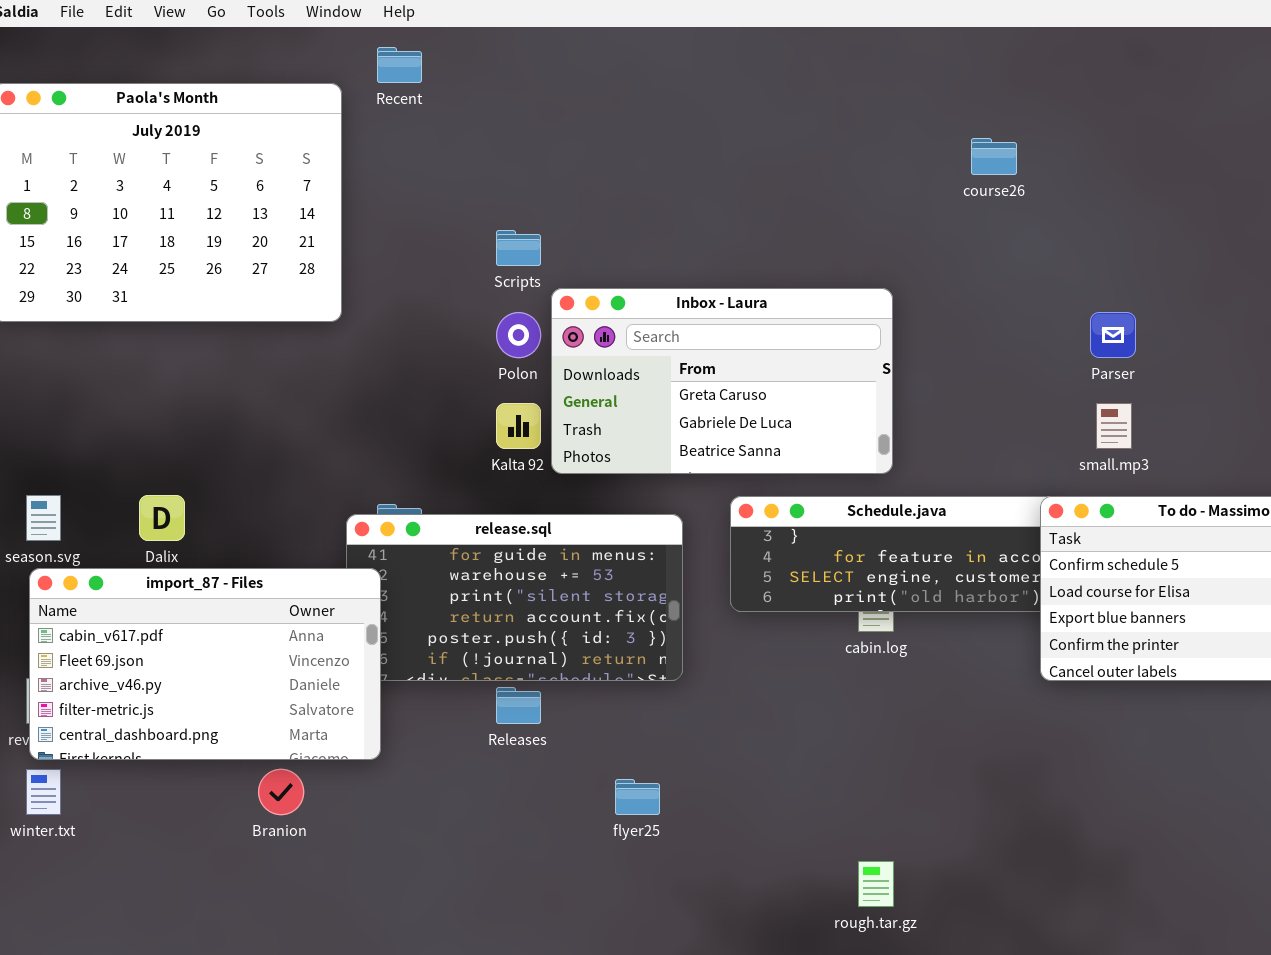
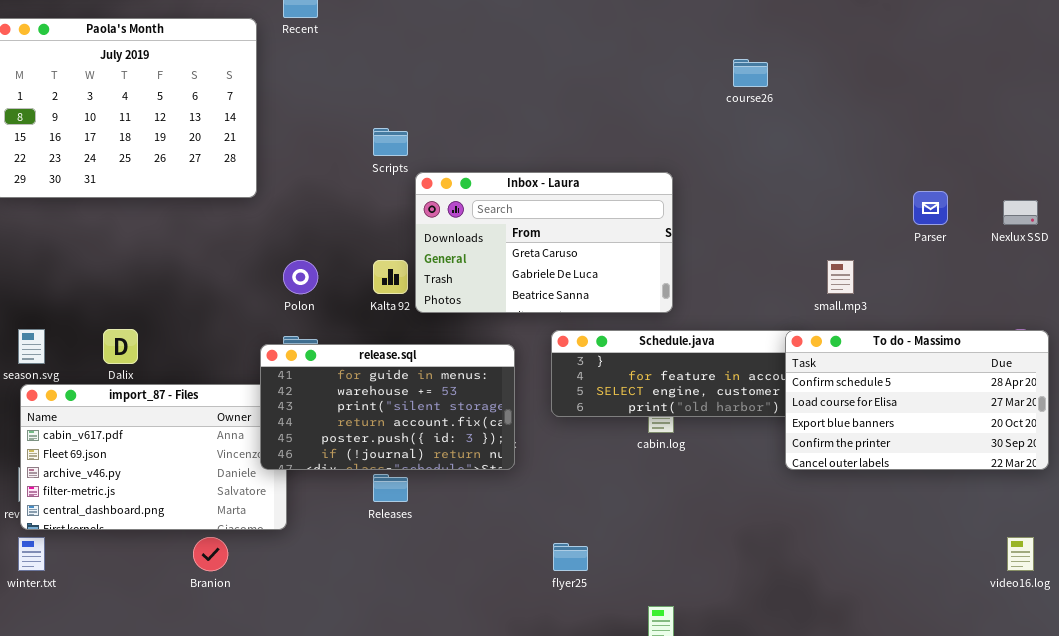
Polon: [496,312,541,358] -> [283,260,318,294], moved
Parser: [1090,312,1136,358] -> [913,191,948,225], moved
release.sql: [346,514,683,681] -> [260,344,515,470], raised
flyer25: [615,779,660,815] -> [553,543,588,571], moved

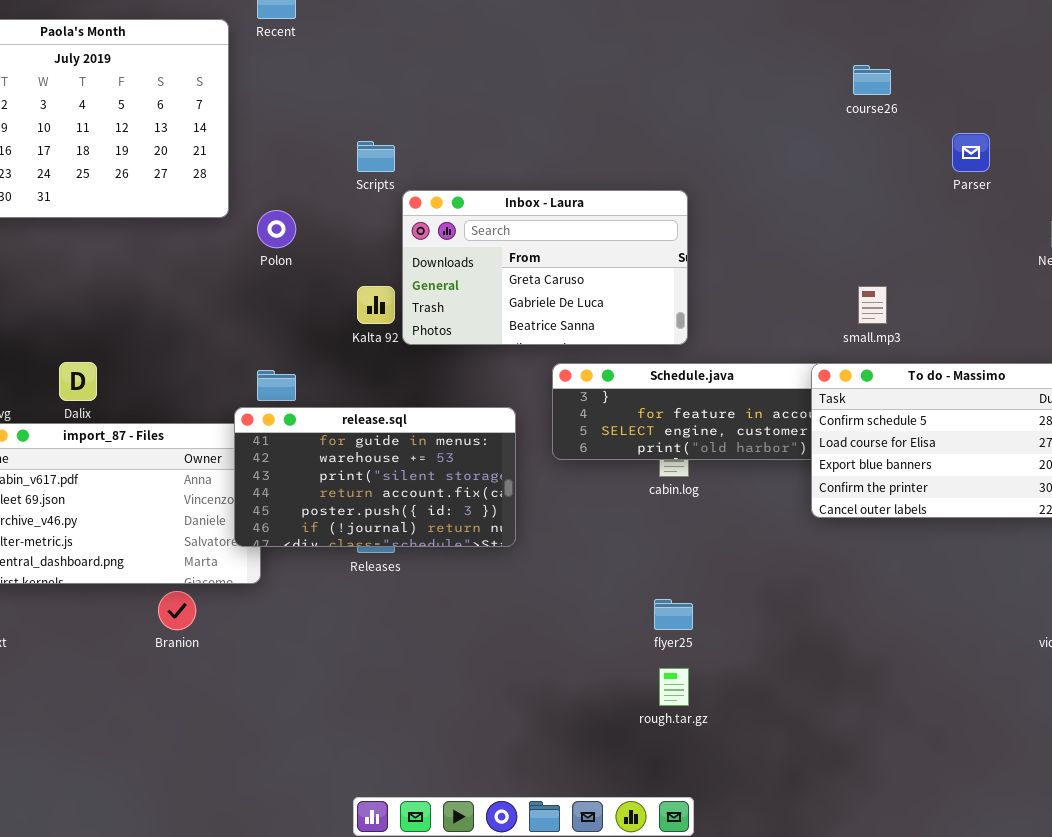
course26: [733,59,768,87] -> [853,65,891,95], moved
Parser: [913,191,948,225] -> [952,133,990,172], moved
Polon: [283,260,318,294] -> [257,210,296,248], moved
release.sql: [260,344,515,470] -> [234,407,516,547], moved
flyer25: [553,543,588,571] -> [654,599,693,630], moved

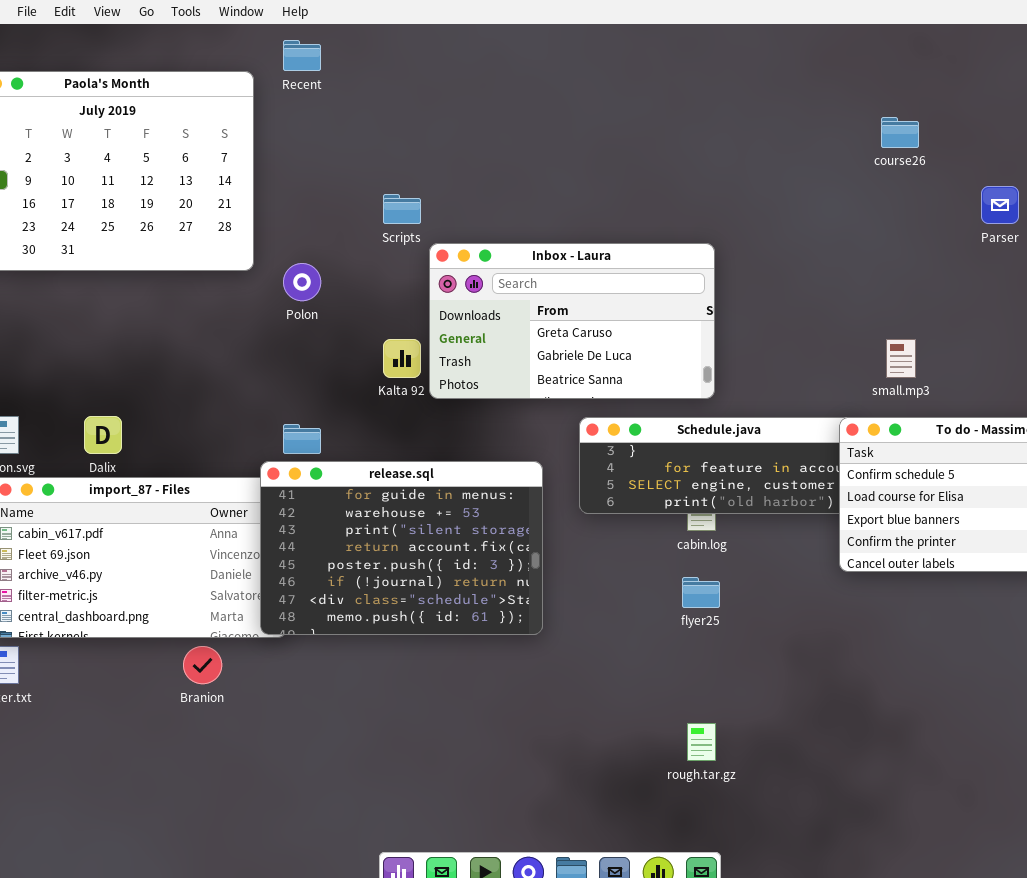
release.sql: [234,407,516,547] -> [260,461,543,635], resized
flyer25: [654,599,693,630] -> [682,577,720,608], moved

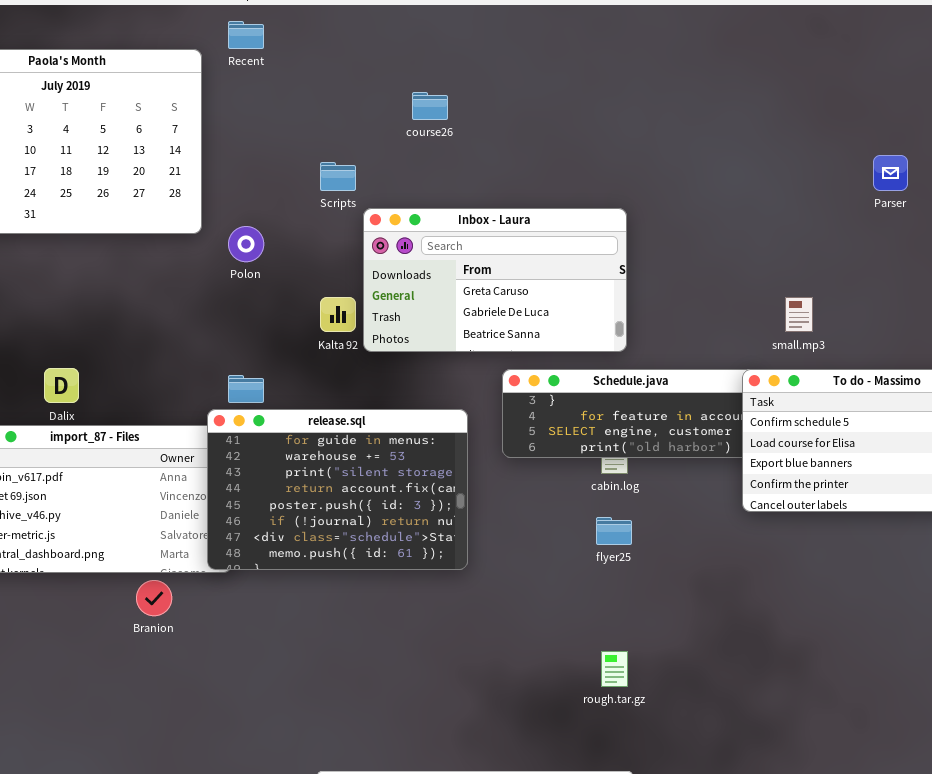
course26: [881,117,919,148] -> [412,92,448,120], moved

